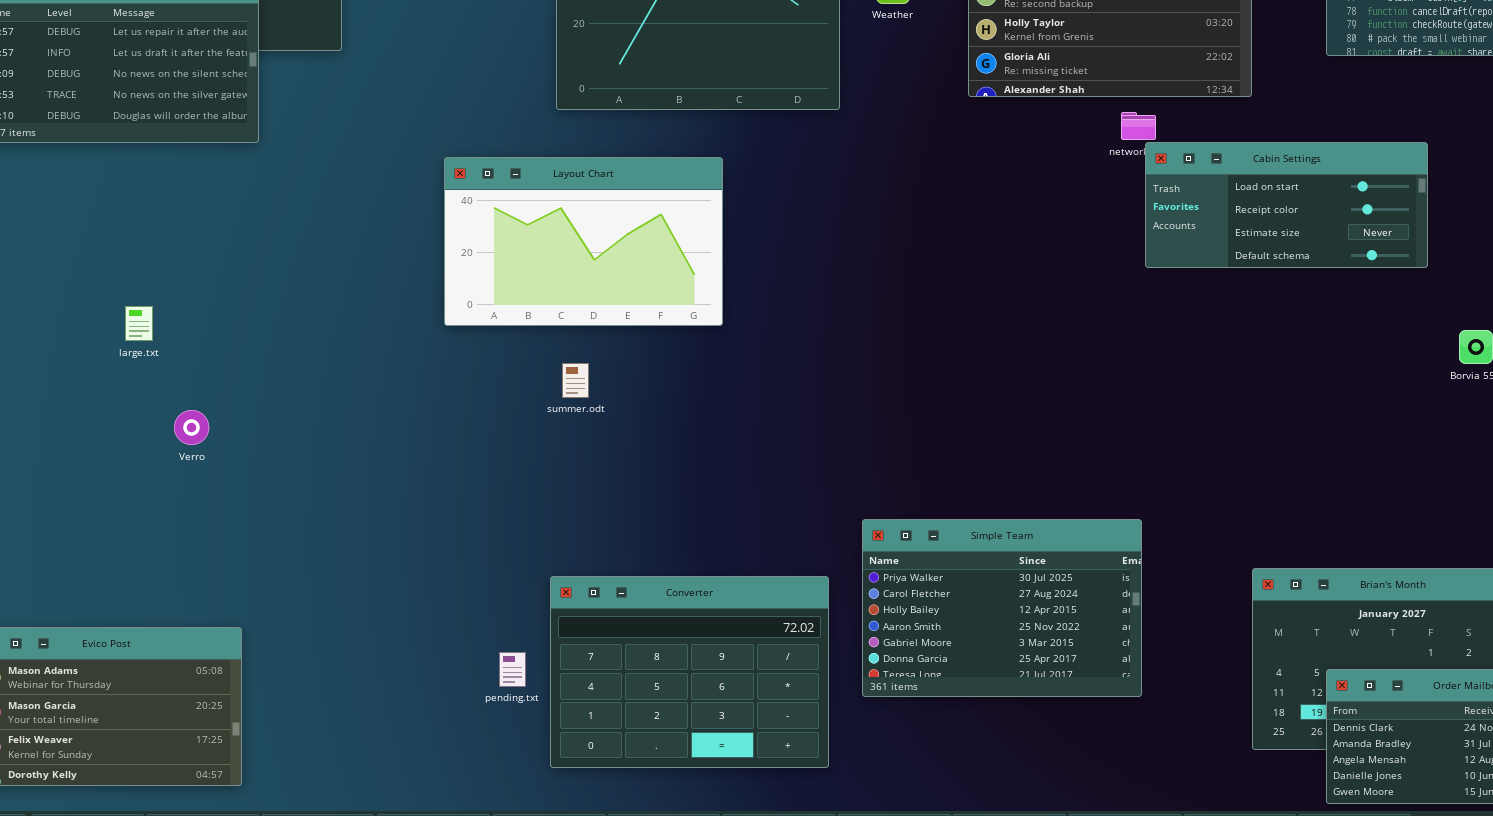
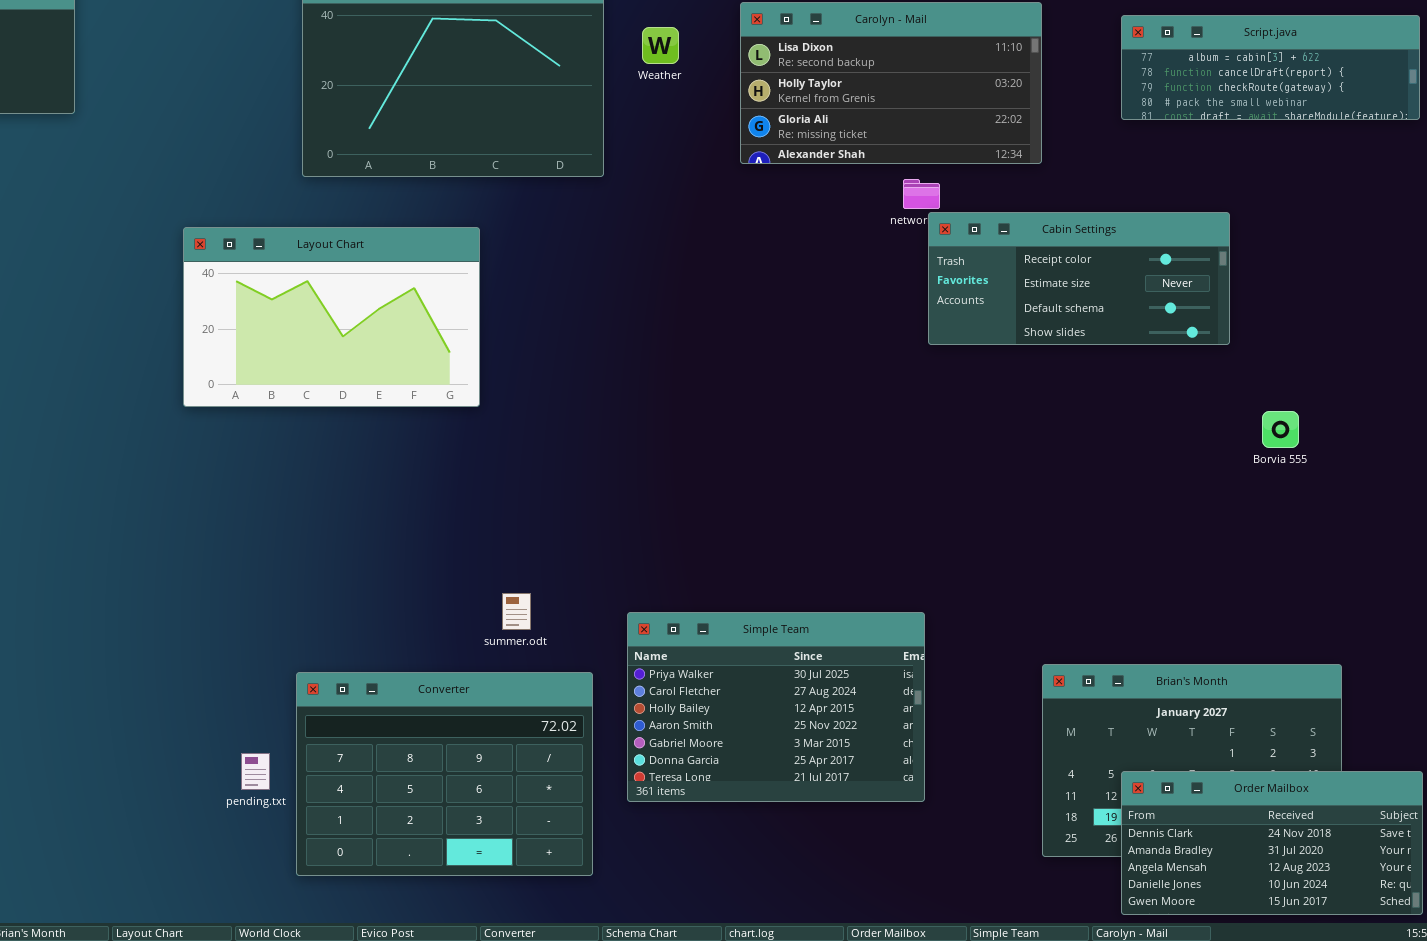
Cabin Settings: [1145,142,1428,268] -> [928,212,1230,345], scrolled down 1 row
summer.odt: [562,363,589,398] -> [502,593,531,630], moved

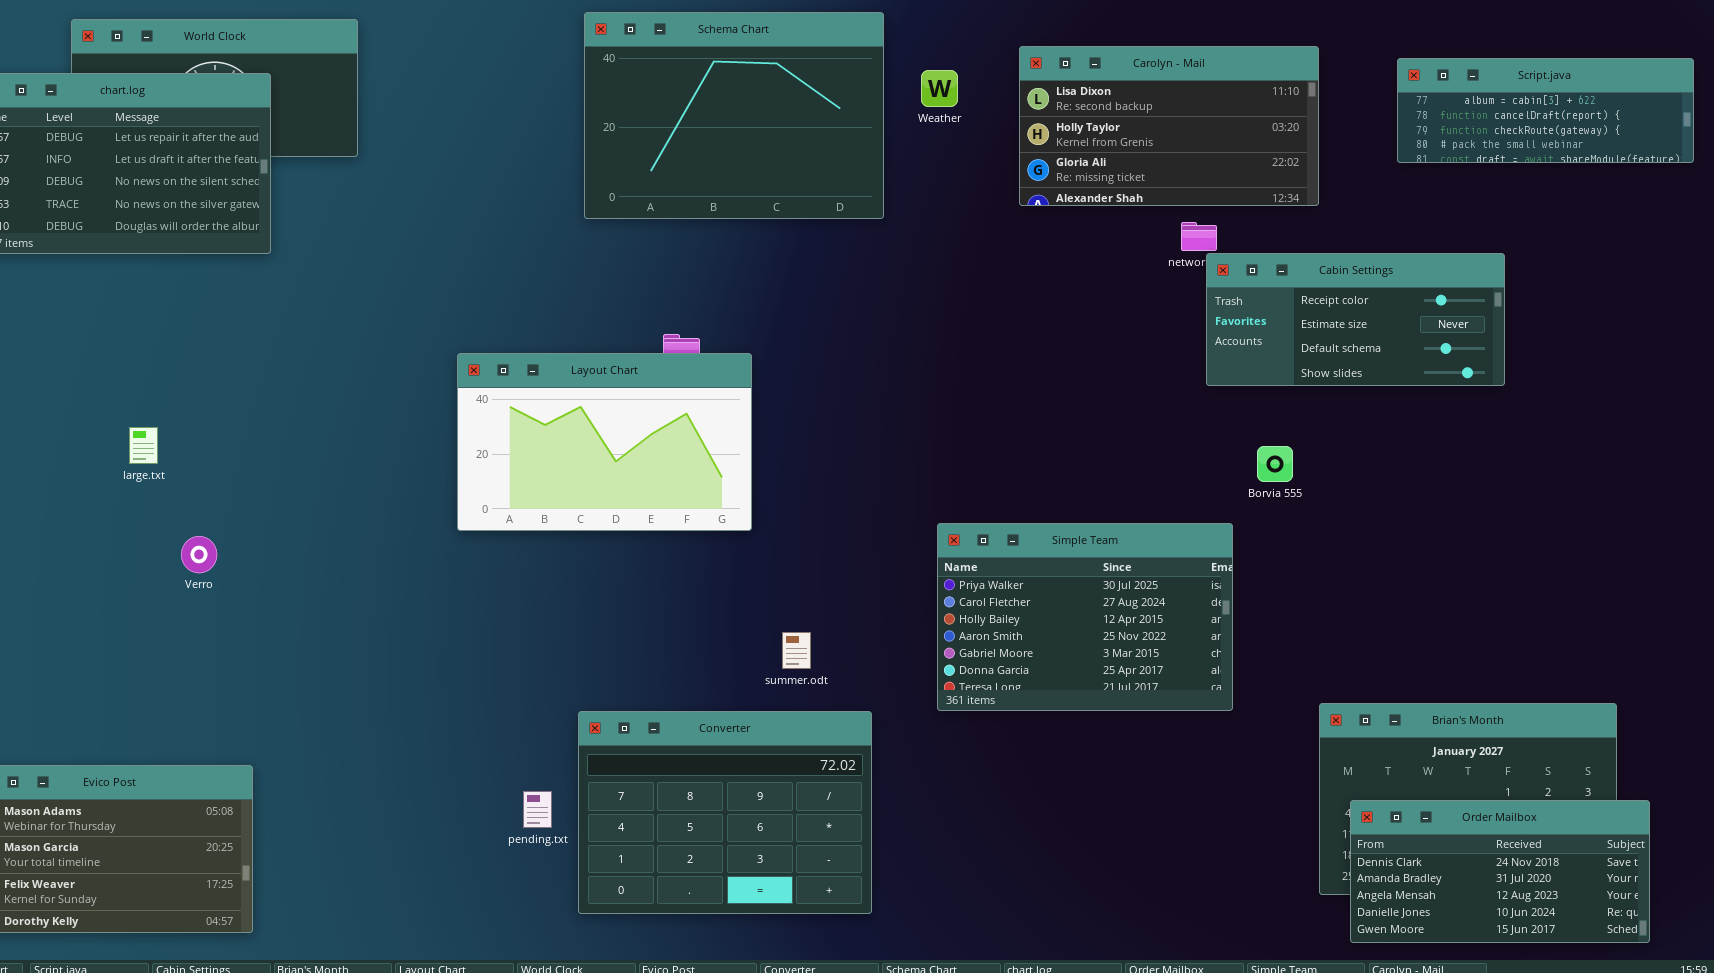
Layout Chart: [183,227,480,407] -> [457,353,752,531], moved
Borvia 555: [1262,411,1299,448] -> [1257,446,1293,482], moved
Simple Team: [627,612,925,802] -> [937,523,1233,711], moved
Order Mailbox: [1121,771,1423,915] -> [1350,800,1650,943], moved

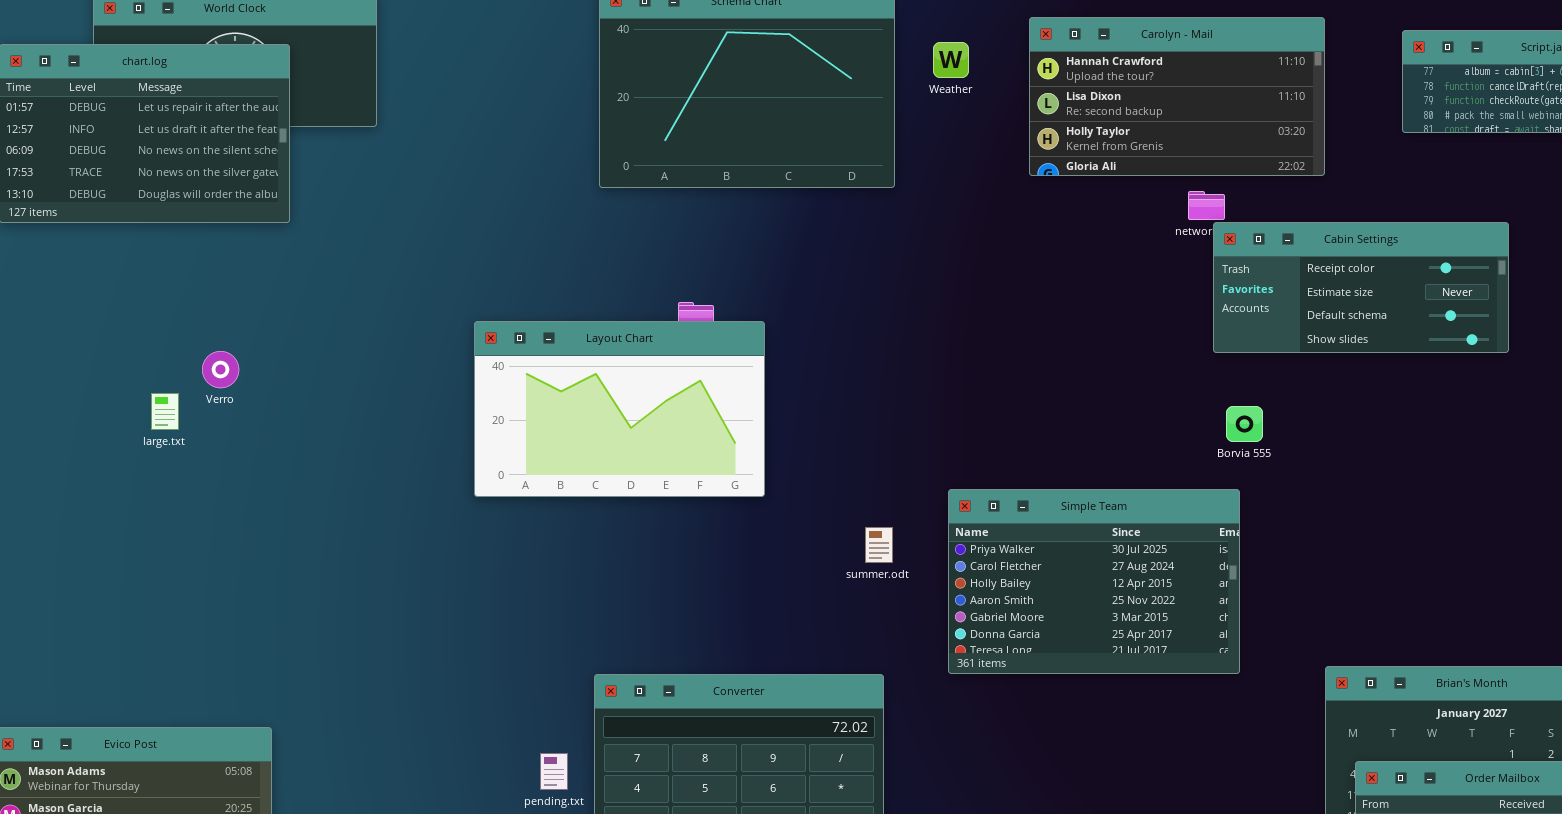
Carolyn - Mail: [1019,46,1319,206] -> [1029,17,1325,176], scrolled up 1 row
Borvia 555: [1257,446,1293,482] -> [1226,406,1263,442], moved
Verro: [181,536,217,573] -> [202,351,239,388], moved
summer.odt: [782,632,811,669] -> [865,527,893,563], moved

